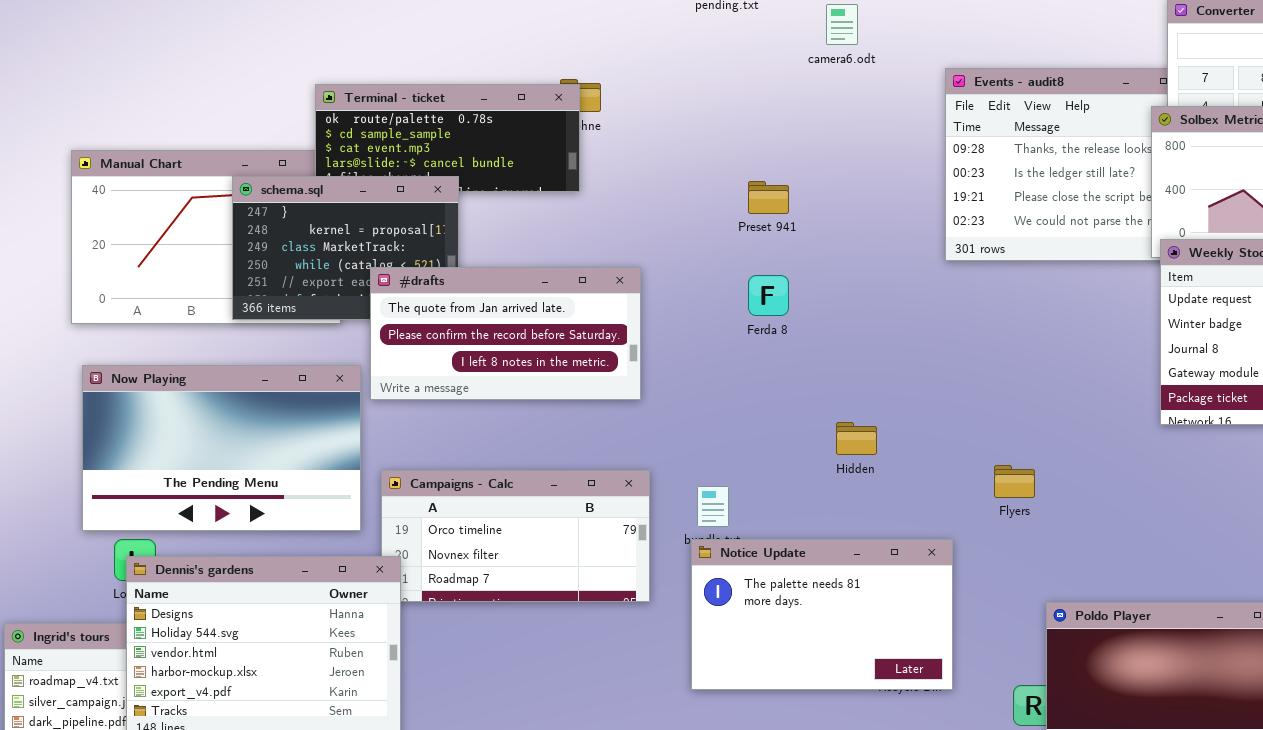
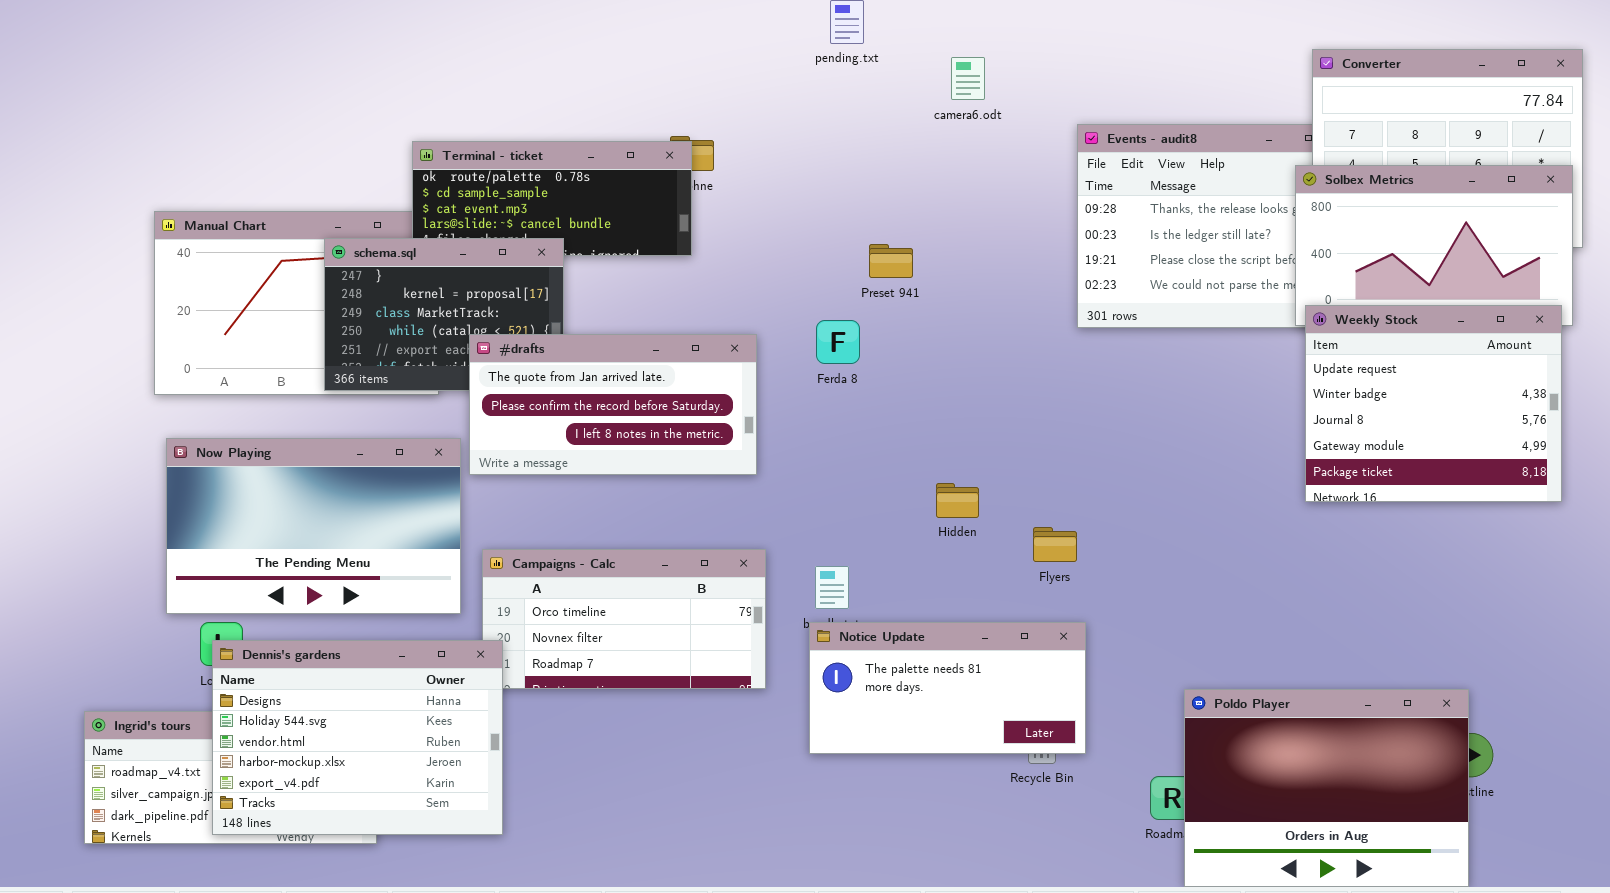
Ferda 8: [748,275,789,316] -> [816,320,860,364], moved
Hidden: [836,422,877,455] -> [936,483,979,518], moved
Flyers: [994,465,1035,498] -> [1033,527,1077,562], moved
Notice Update: [691,539,953,690] -> [809,622,1086,754], resized

